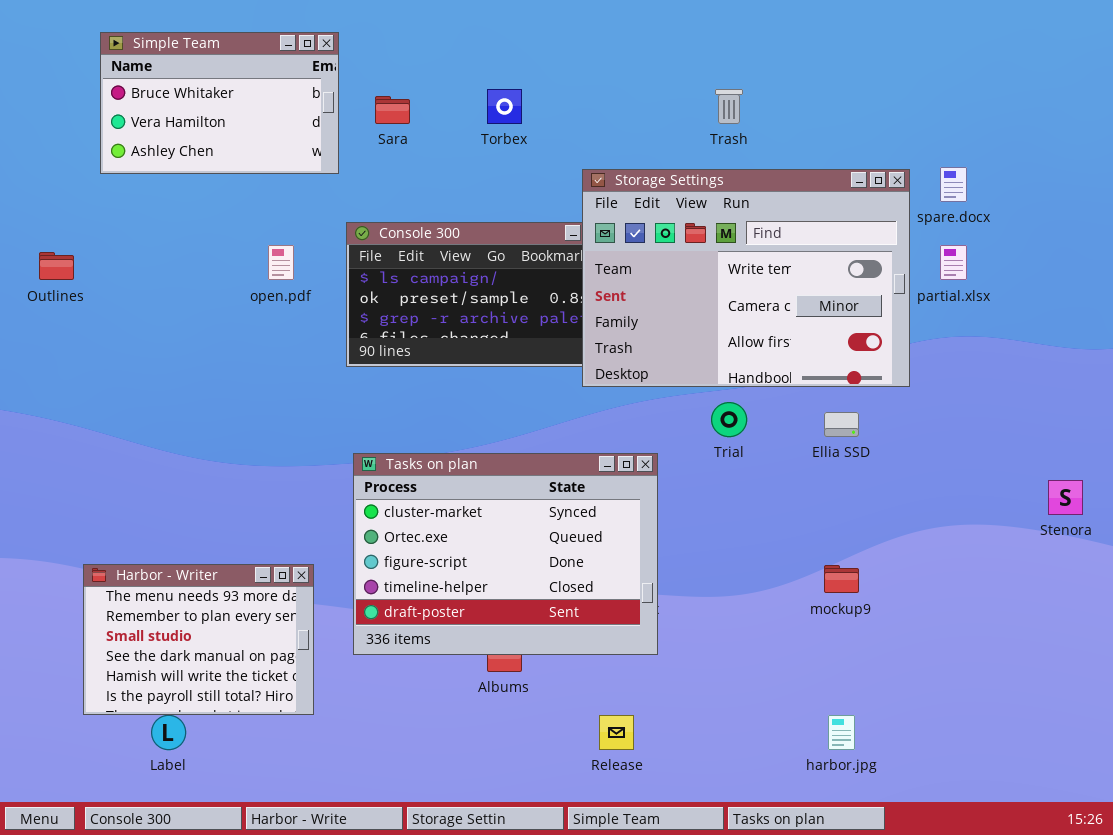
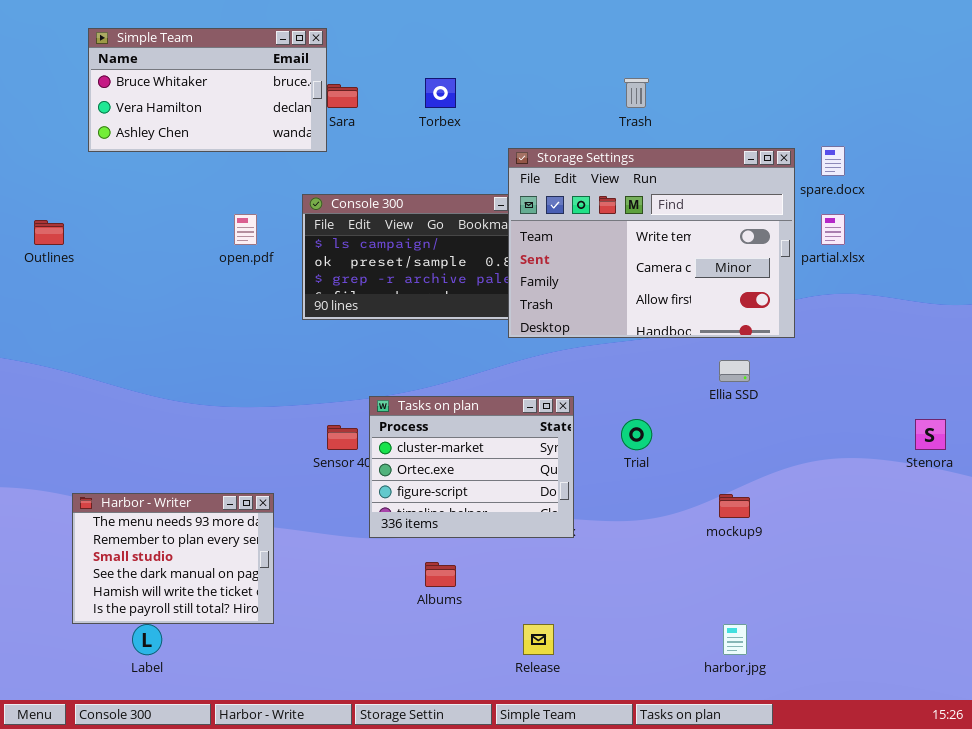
Simple Team: [100,32,339,174] -> [88,28,327,152], resized
Trial: [711,402,747,437] -> [621,419,652,450], moved
Tasks on plan: [353,453,658,655] -> [369,396,574,538], resized

